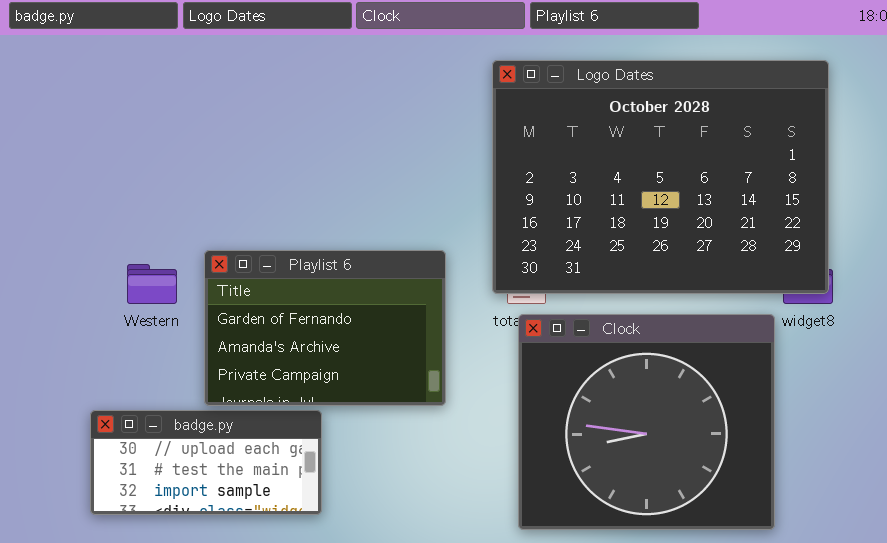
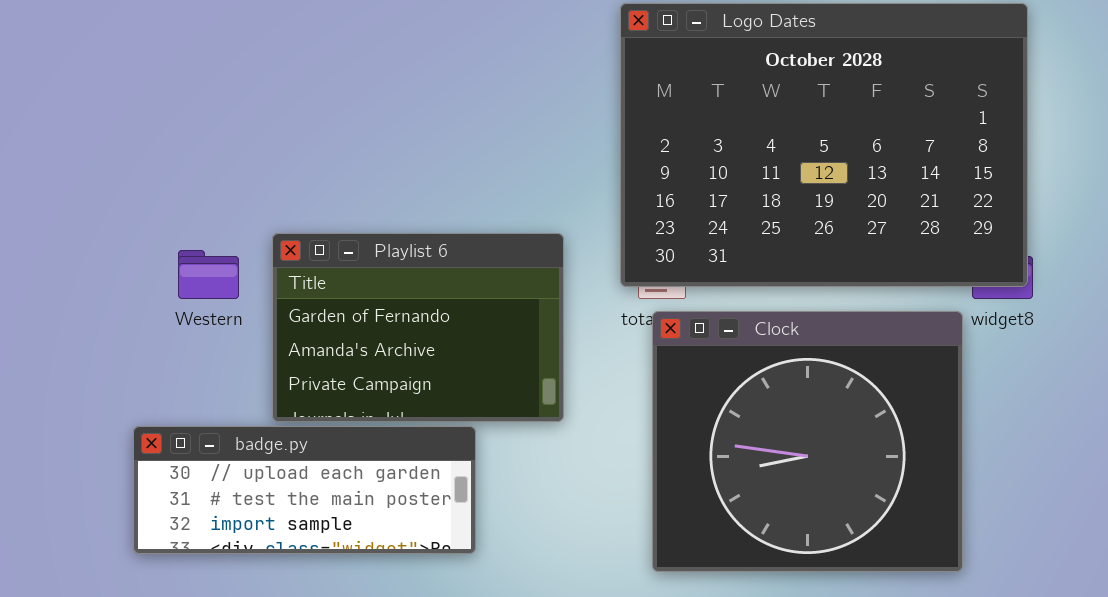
badge.py: [90,410,322,515] -> [133,426,476,554], resized

